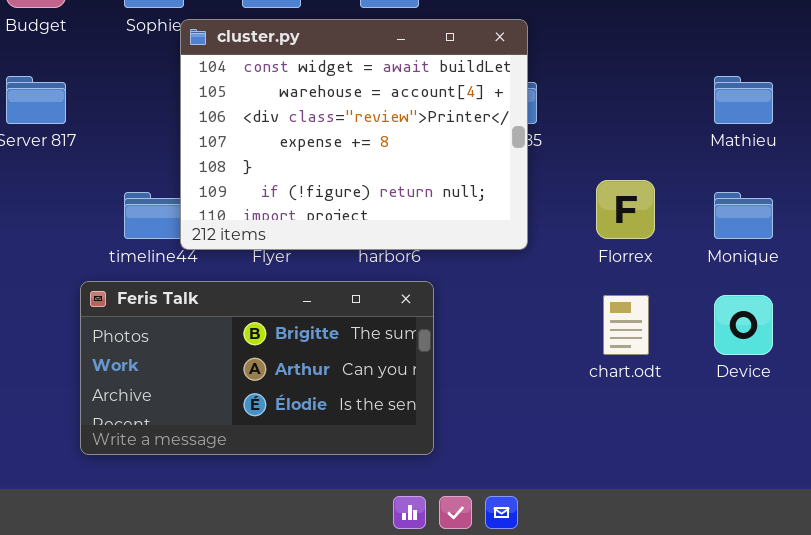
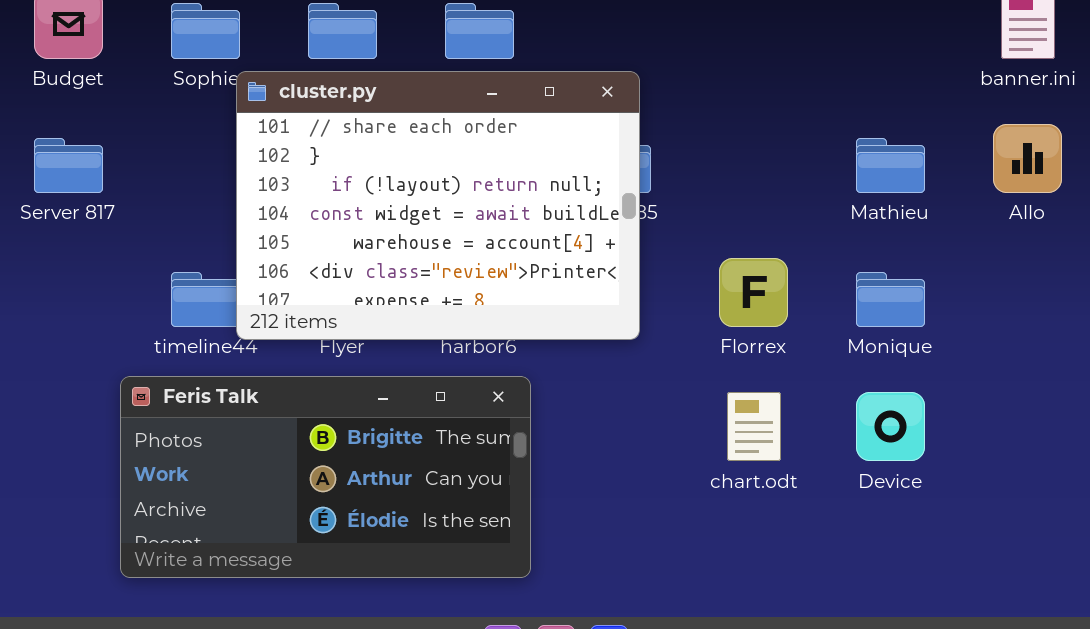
cluster.py: [180,19,528,250] -> [236,71,640,340], scrolled up 3 rows

